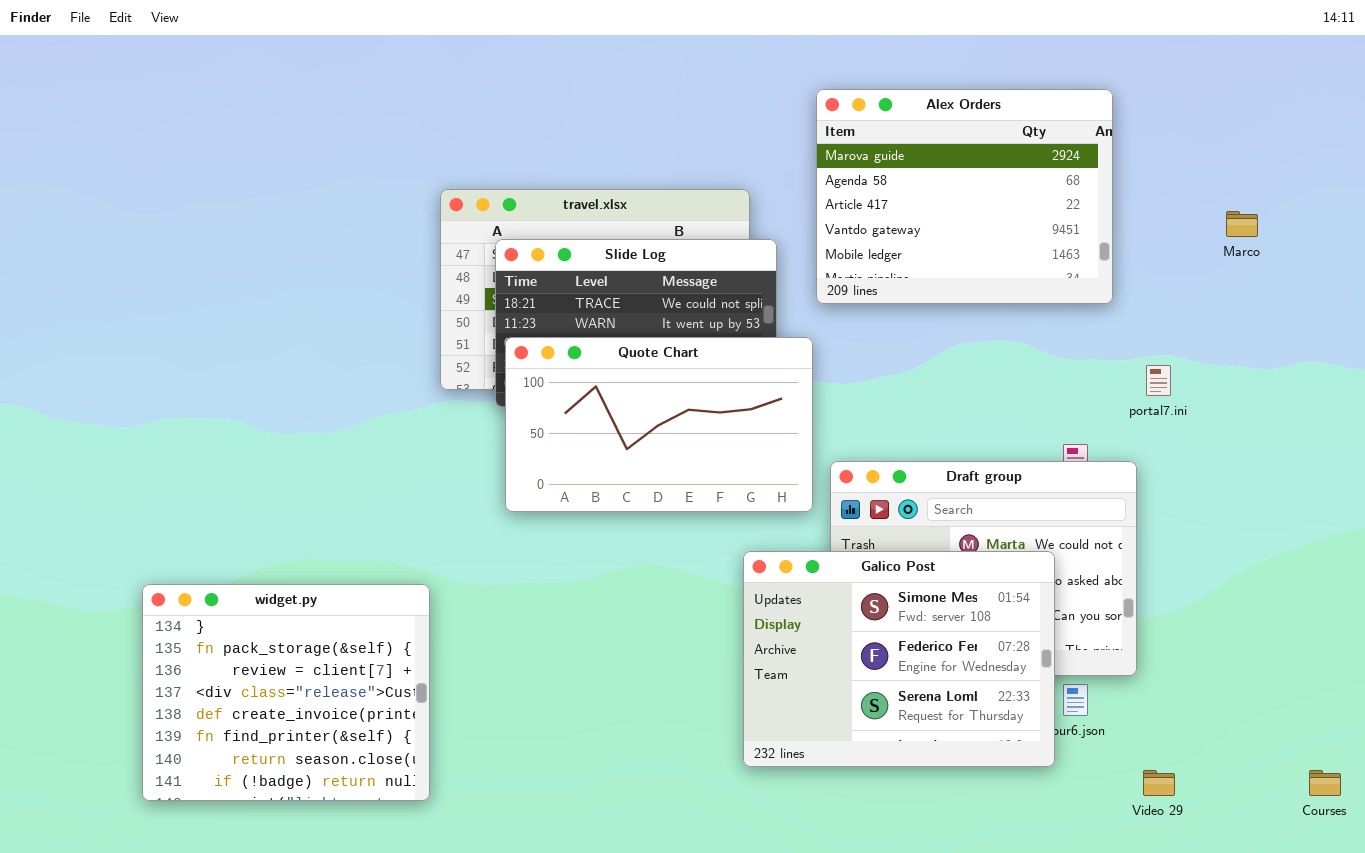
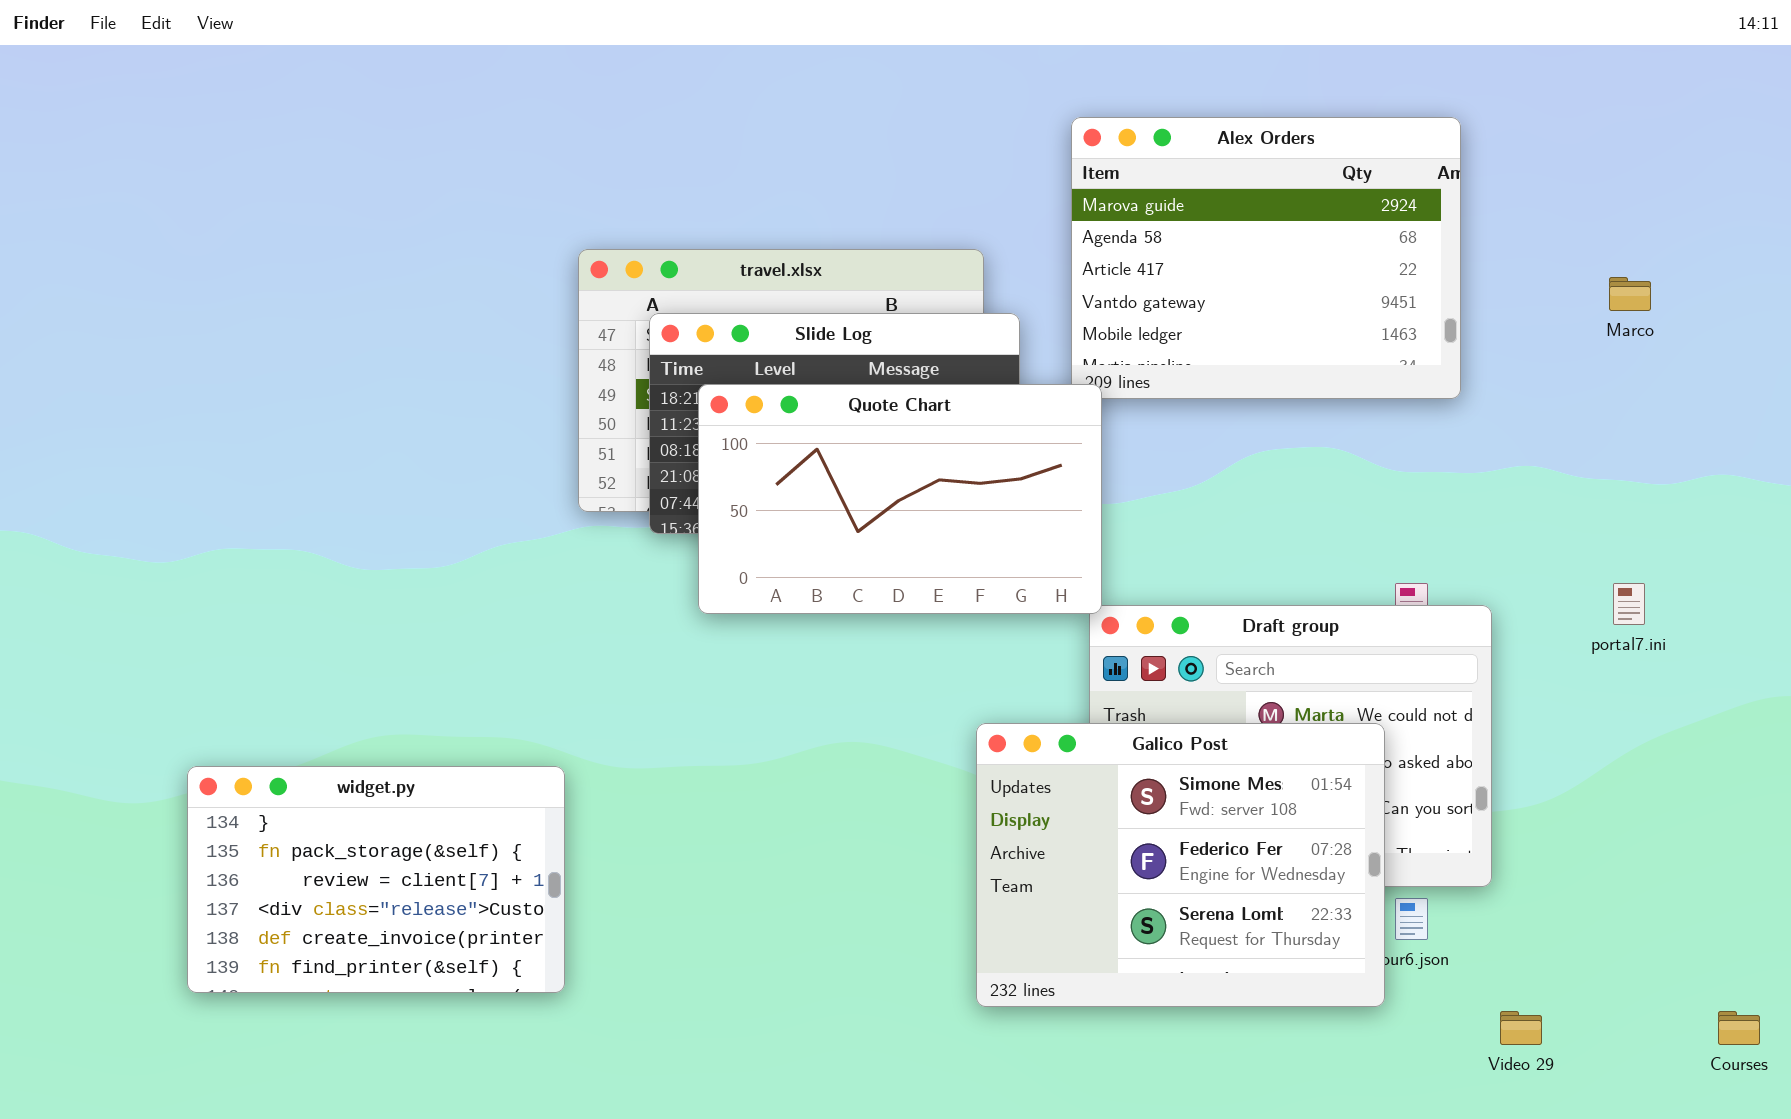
Quote Chart: [505,337,813,512] -> [698,384,1102,614], moved
portal7.ini: [1146,365,1171,396] -> [1613,583,1645,625], moved
widget.py: [142,584,430,801] -> [187,766,565,993], resized

